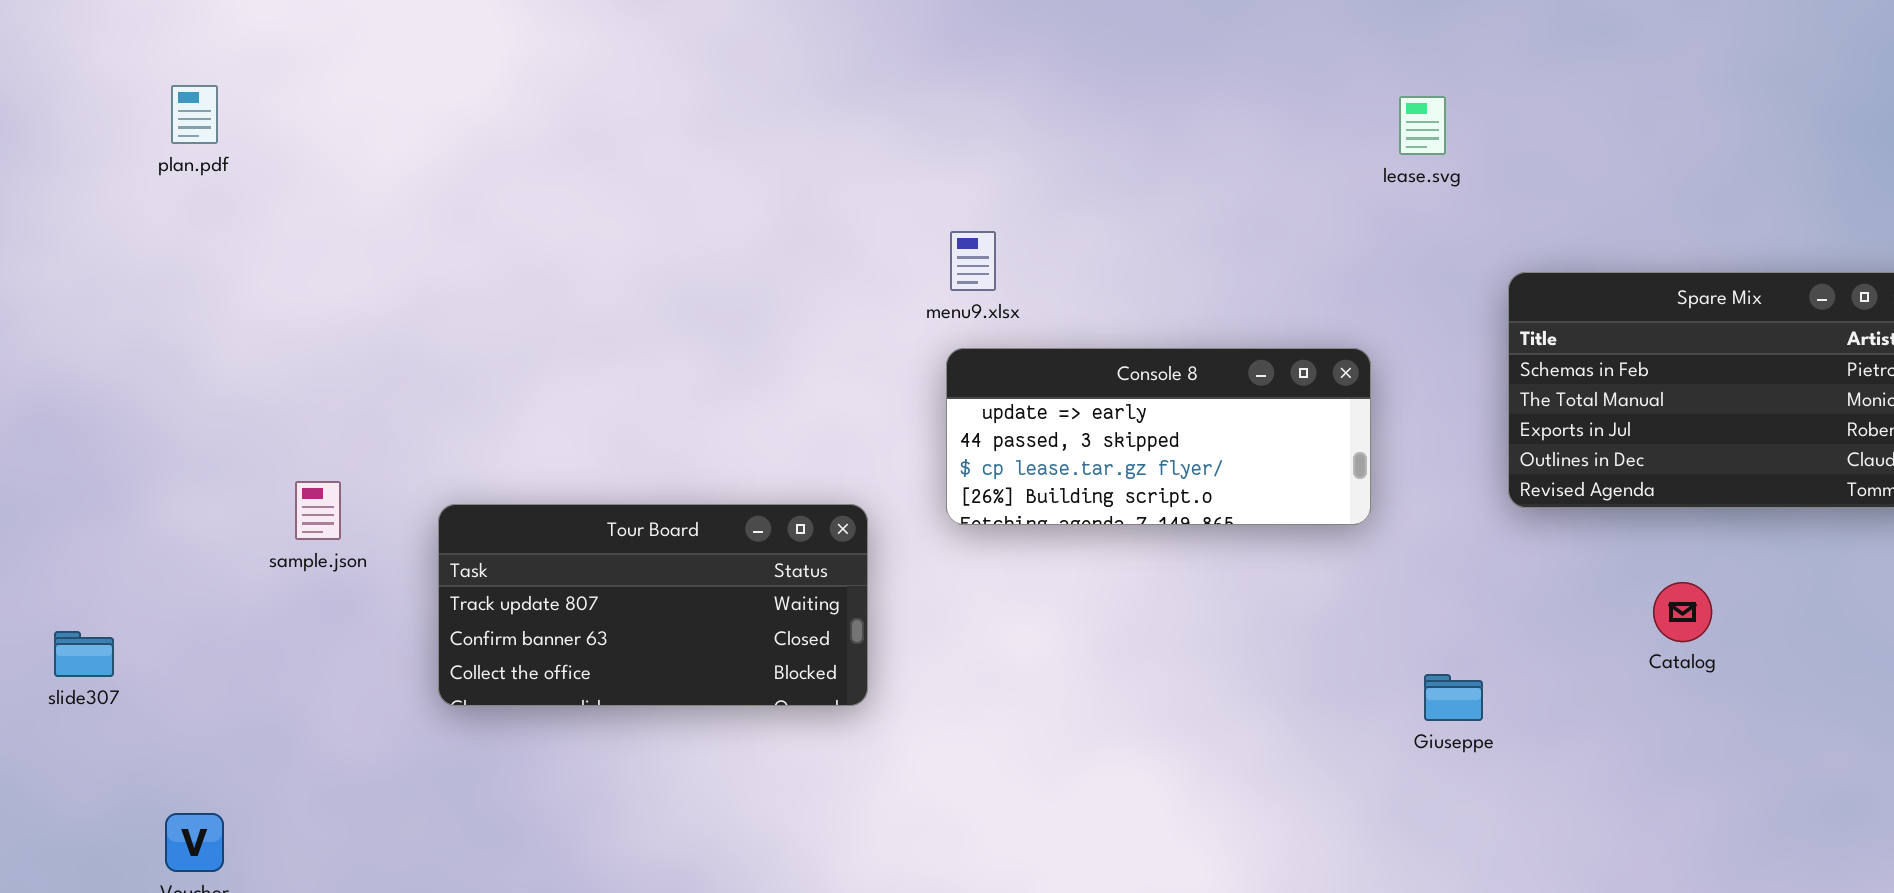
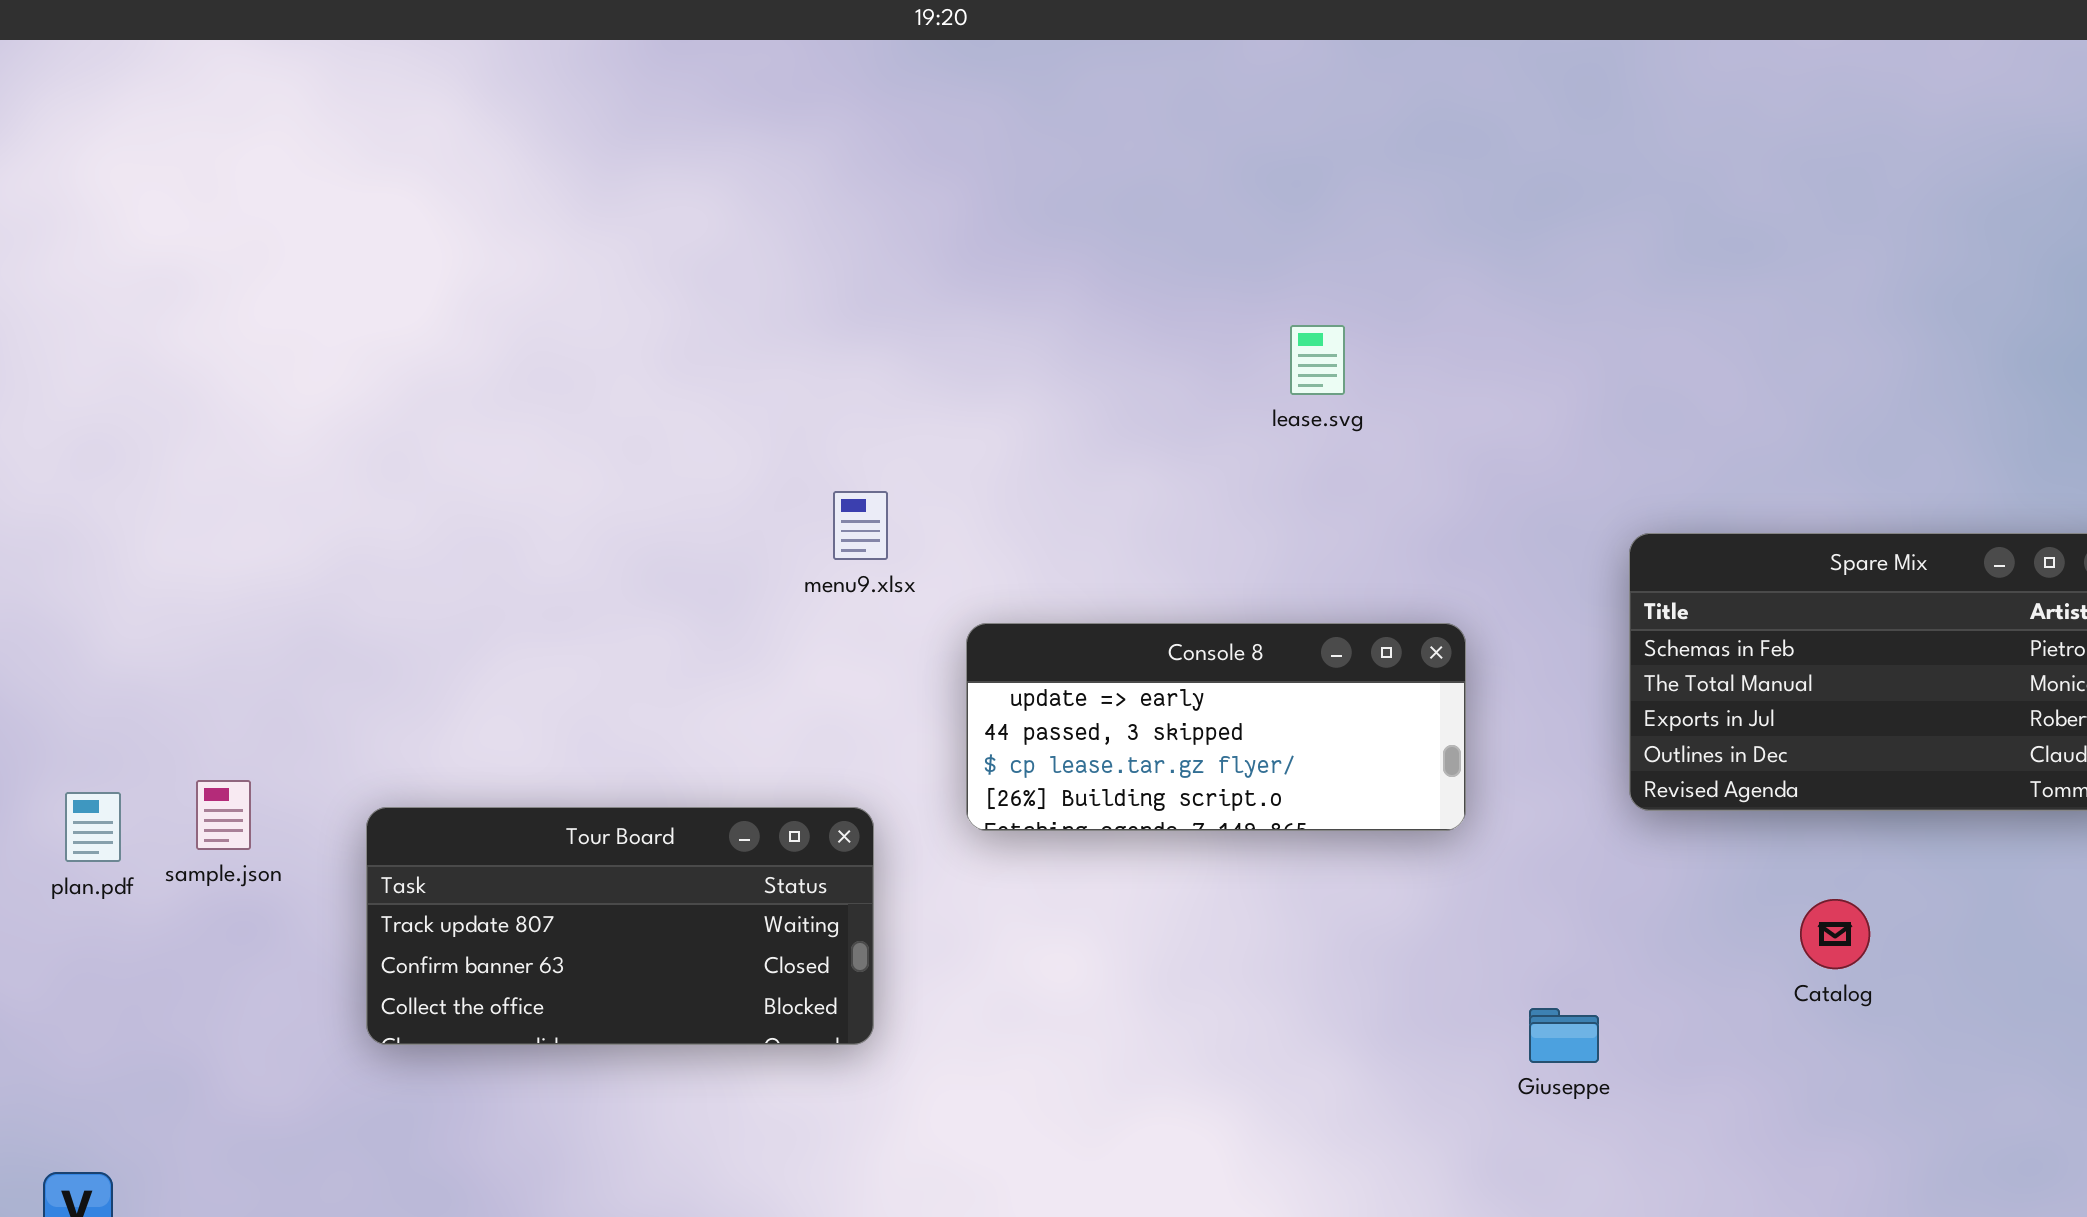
plan.pdf: [171,85,218,144] -> [65,792,121,862], moved
lease.svg: [1399,96,1446,155] -> [1290,325,1345,395], moved
menu9.xlsx: [950,231,996,291] -> [833,491,888,560], moved

